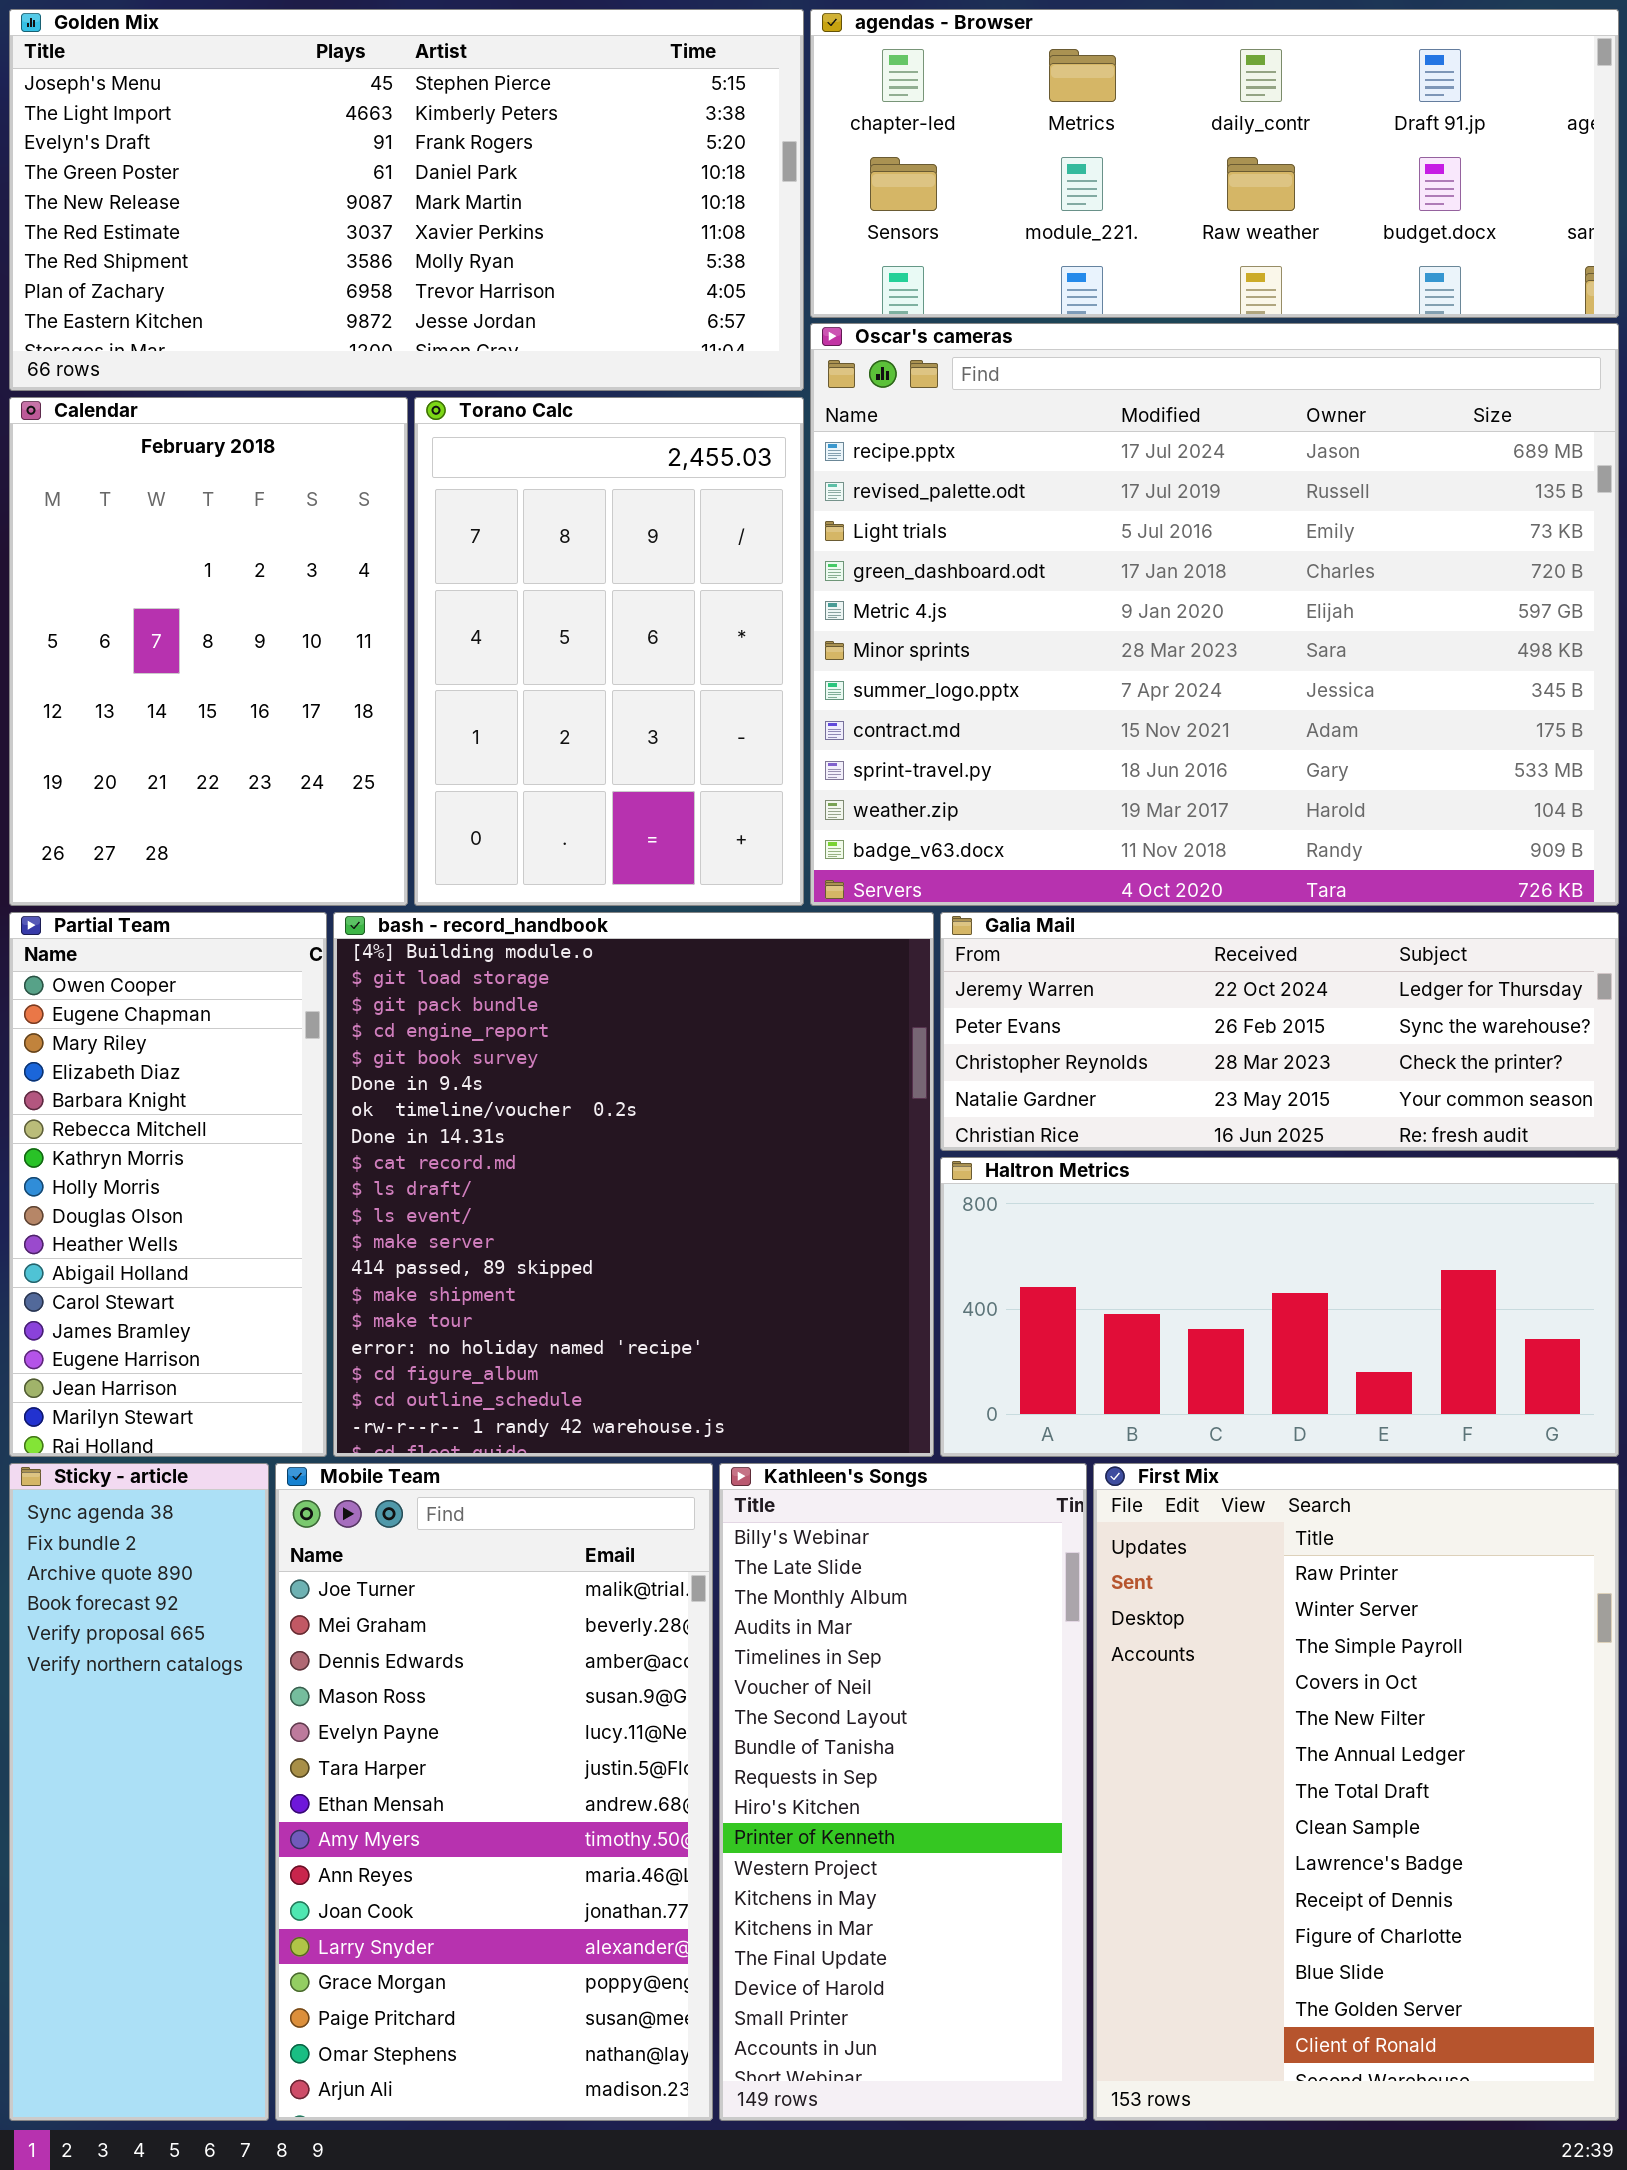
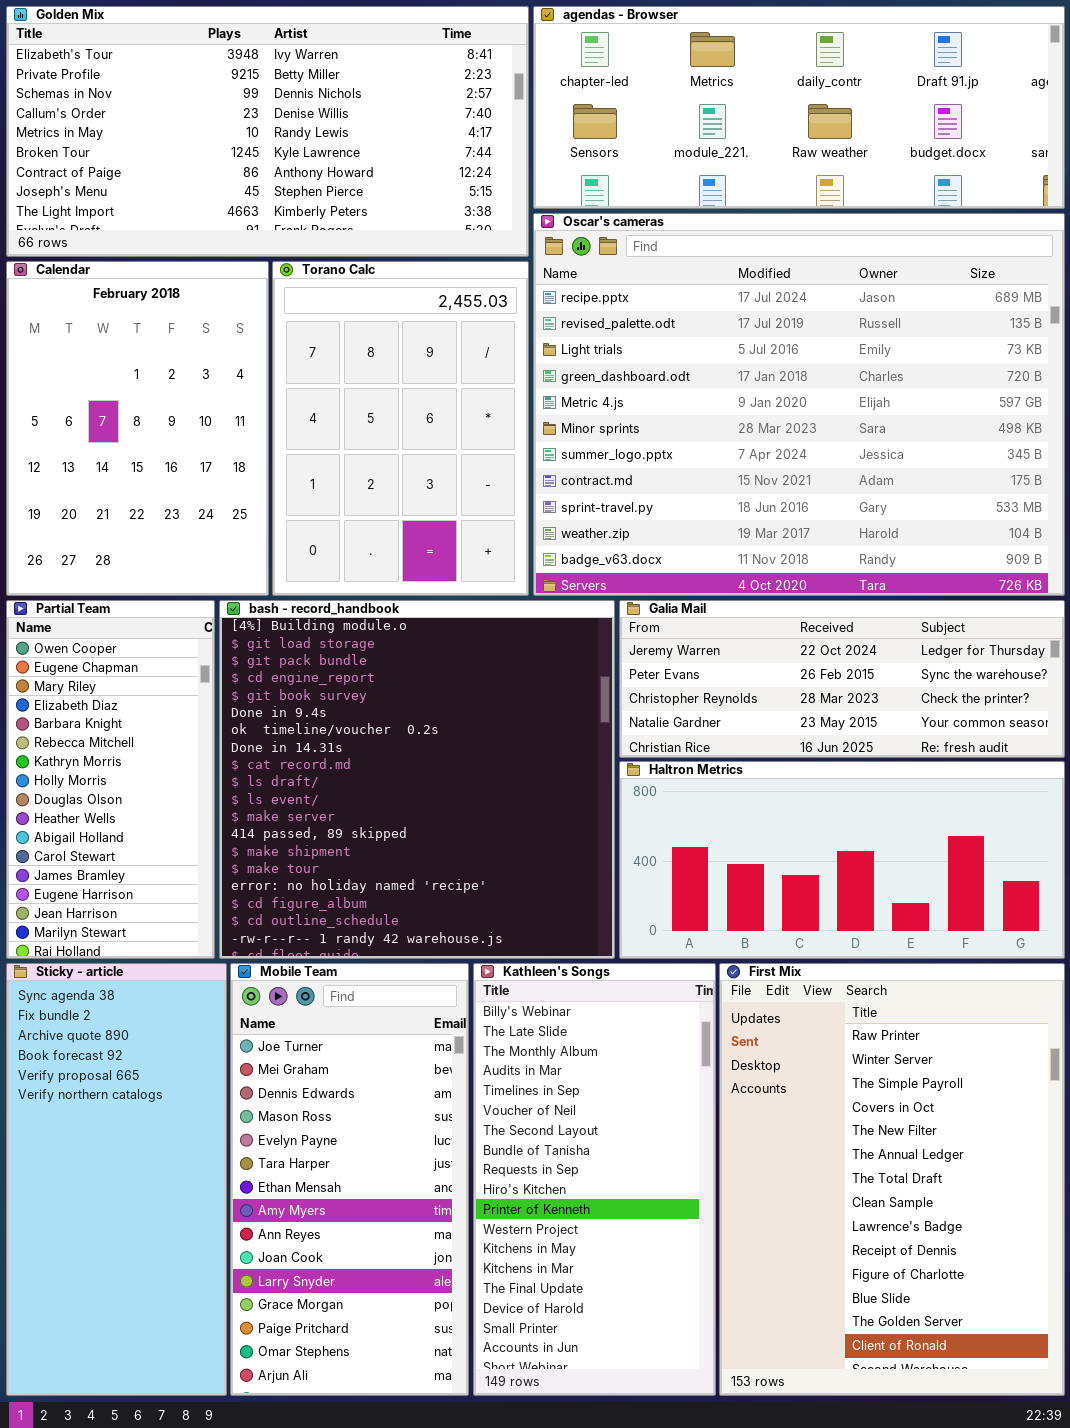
Golden Mix: [9,9,804,391] -> [6,6,529,257], scrolled up 7 rows
Sticky - article: [9,1463,269,2121] -> [6,963,227,1396], resized
Mobile Team: [275,1463,713,2121] -> [230,963,469,1396], resized

